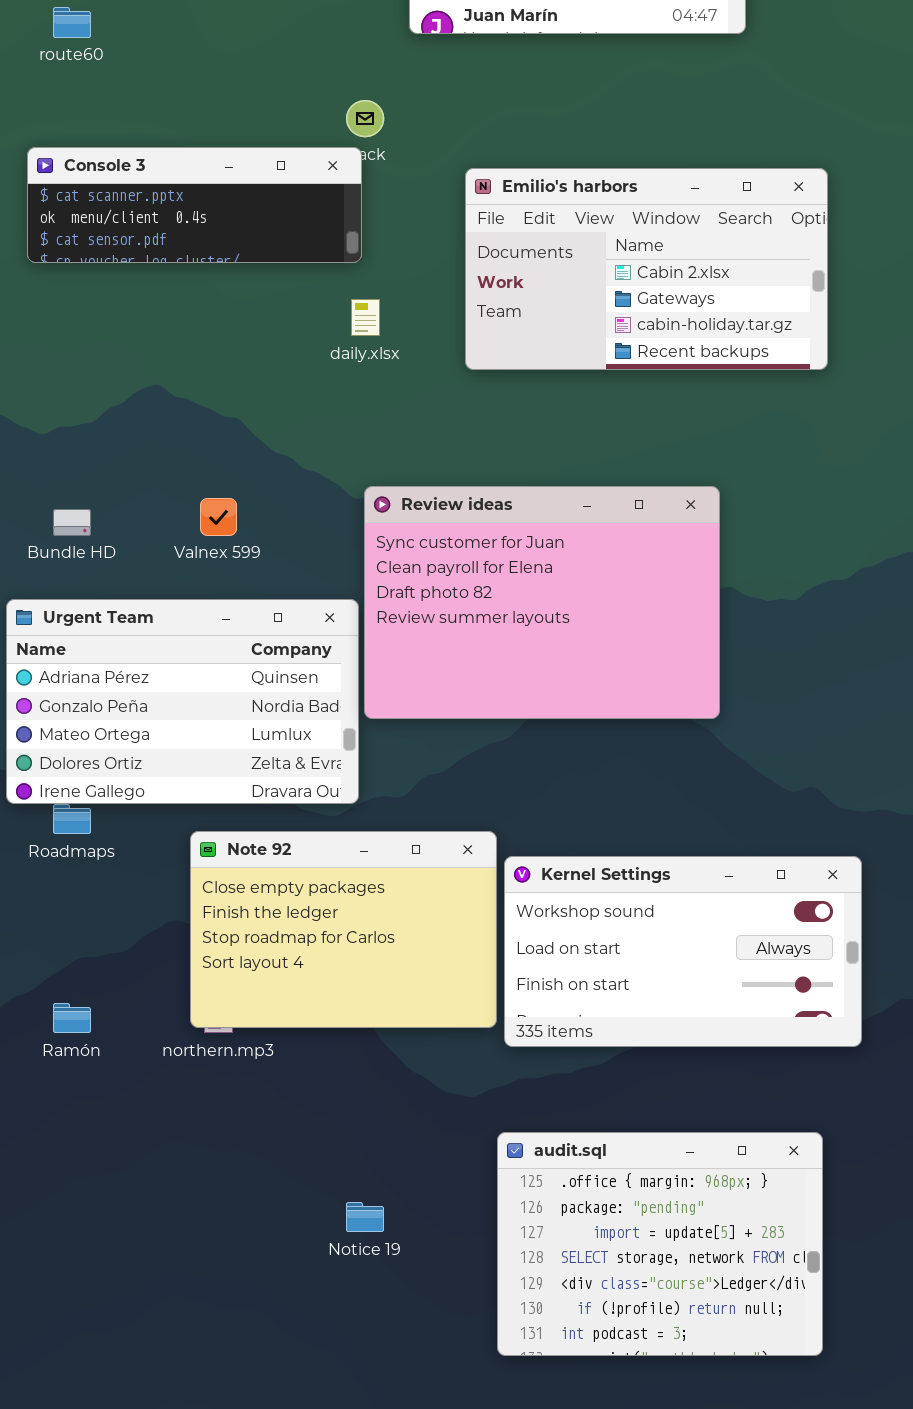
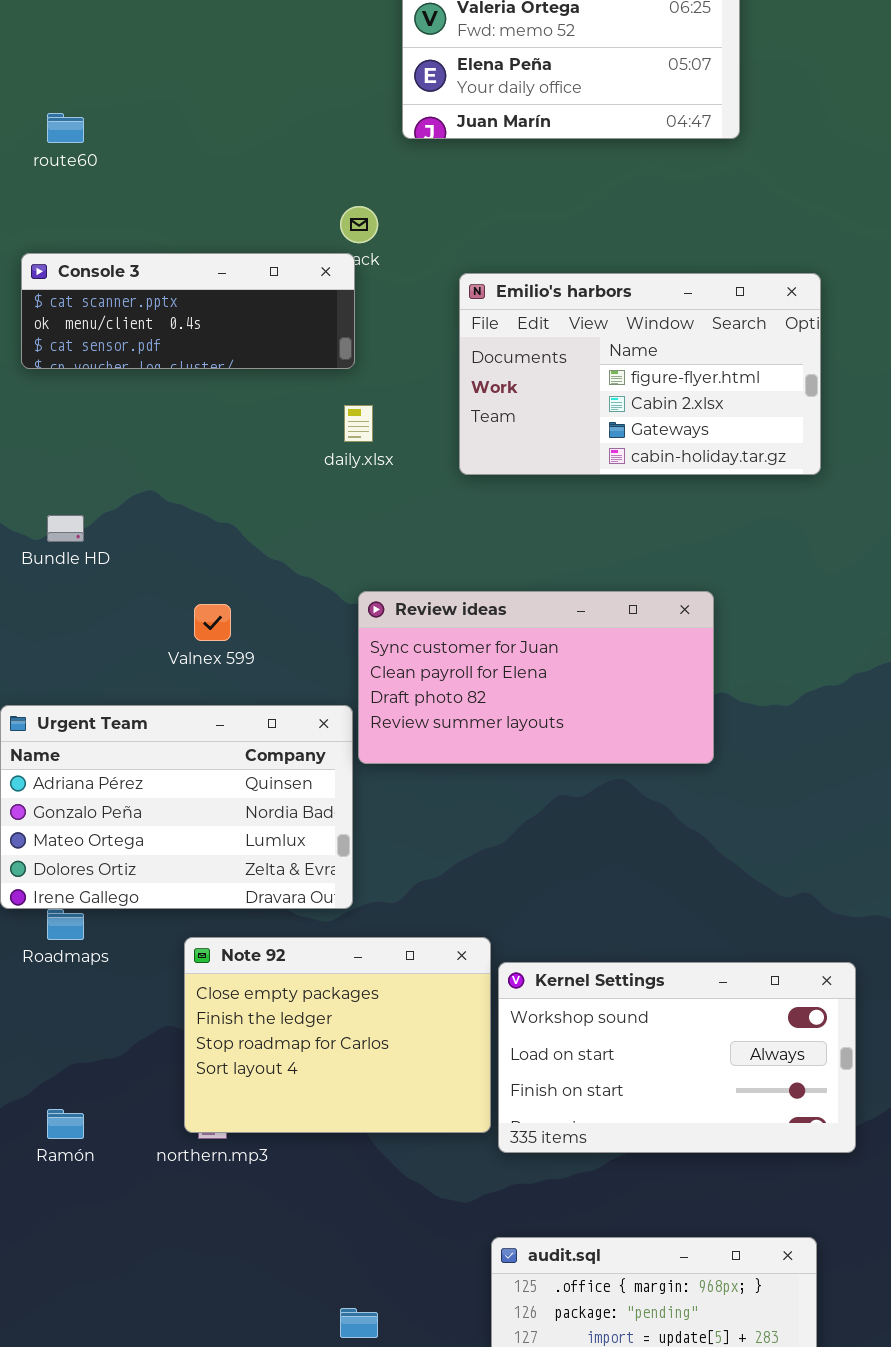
Emilio's harbors: [465,168,828,370] -> [459,273,821,475], scrolled up 1 row
Review ideas: [364,486,720,719] -> [358,591,714,764], resized
Bundle HD: [53,509,91,536] -> [47,515,84,542], moved

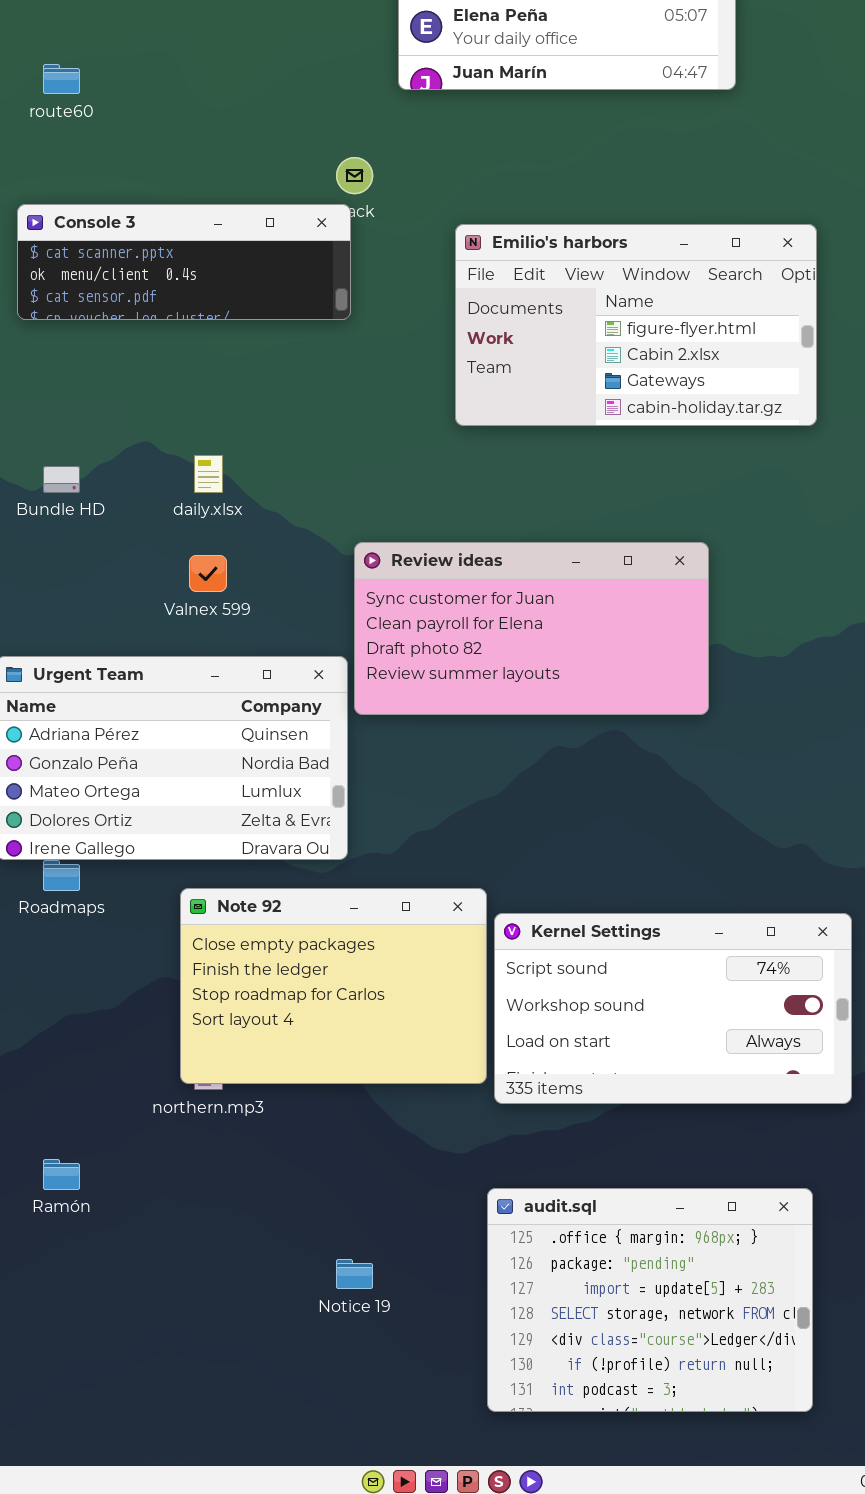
daily.xlsx: [344,405,373,442] -> [194,455,223,493], moved
Kernel Settings: [498,962,856,1153] -> [494,913,852,1104], scrolled up 1 row
Ramón: [47,1109,84,1139] -> [43,1159,80,1190], moved

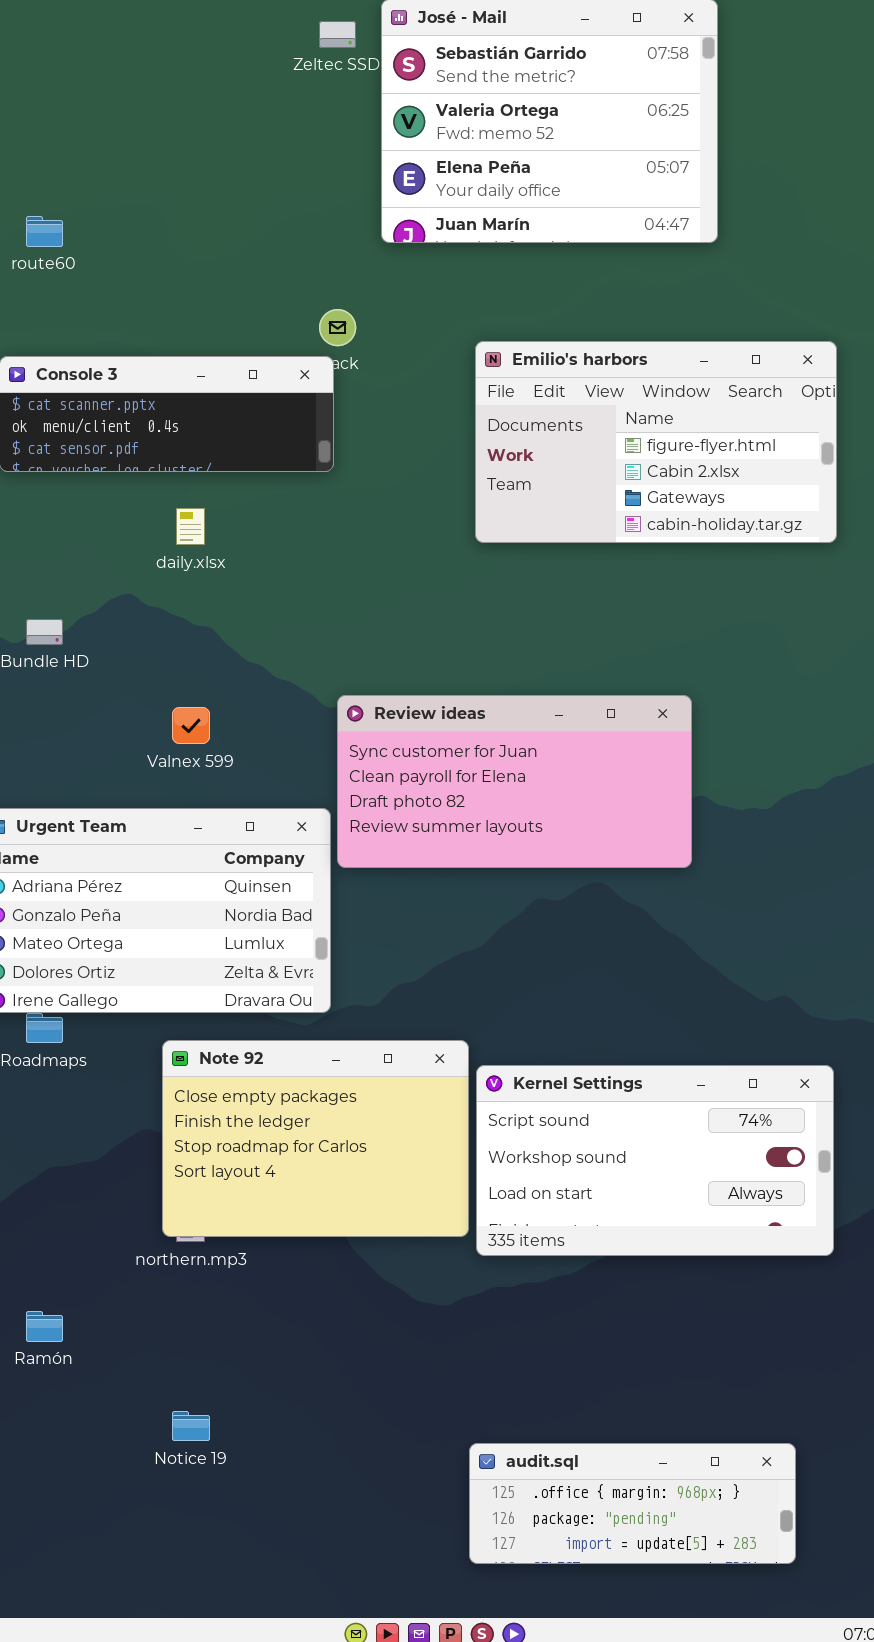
Emilio's harbors: [455,224,817,426] -> [475,341,837,543], moved
daily.xlsx: [194,455,223,493] -> [176,508,205,545], moved
audit.sql: [487,1188,813,1412] -> [469,1443,796,1564], resized
Notice 19: [336,1259,373,1289] -> [172,1411,210,1441], moved

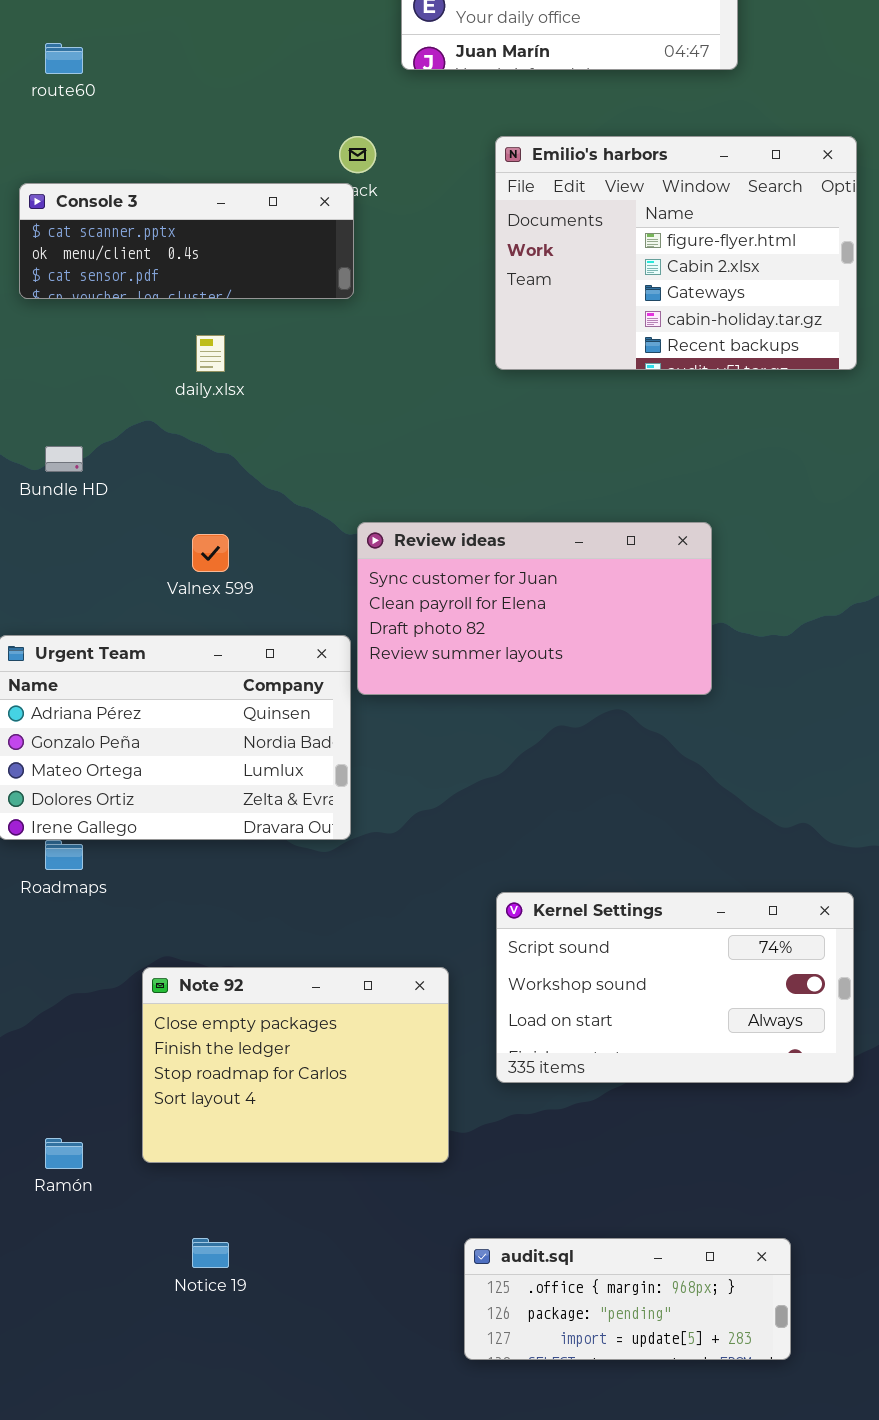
Emilio's harbors: [475,341,837,543] -> [495,136,857,370], resized
Note 92: [162,1040,469,1237] -> [142,967,449,1163], moved
audit.sql: [469,1443,796,1564] -> [464,1238,791,1360], moved

